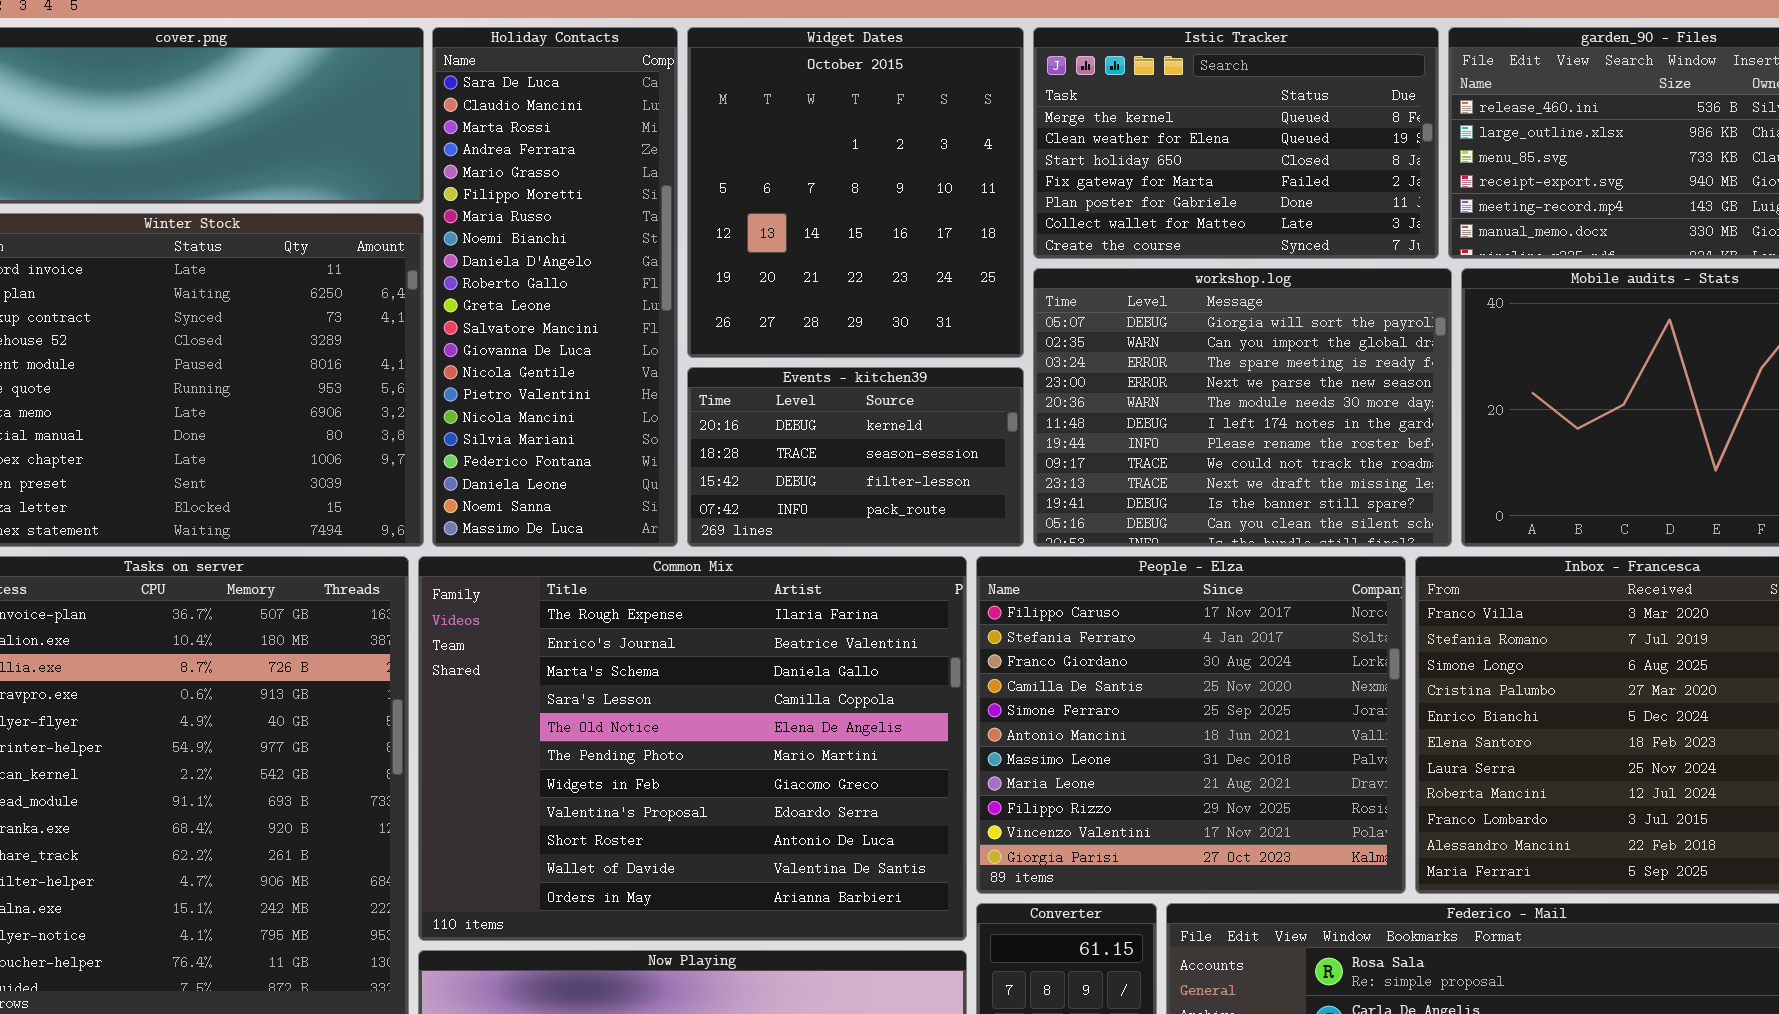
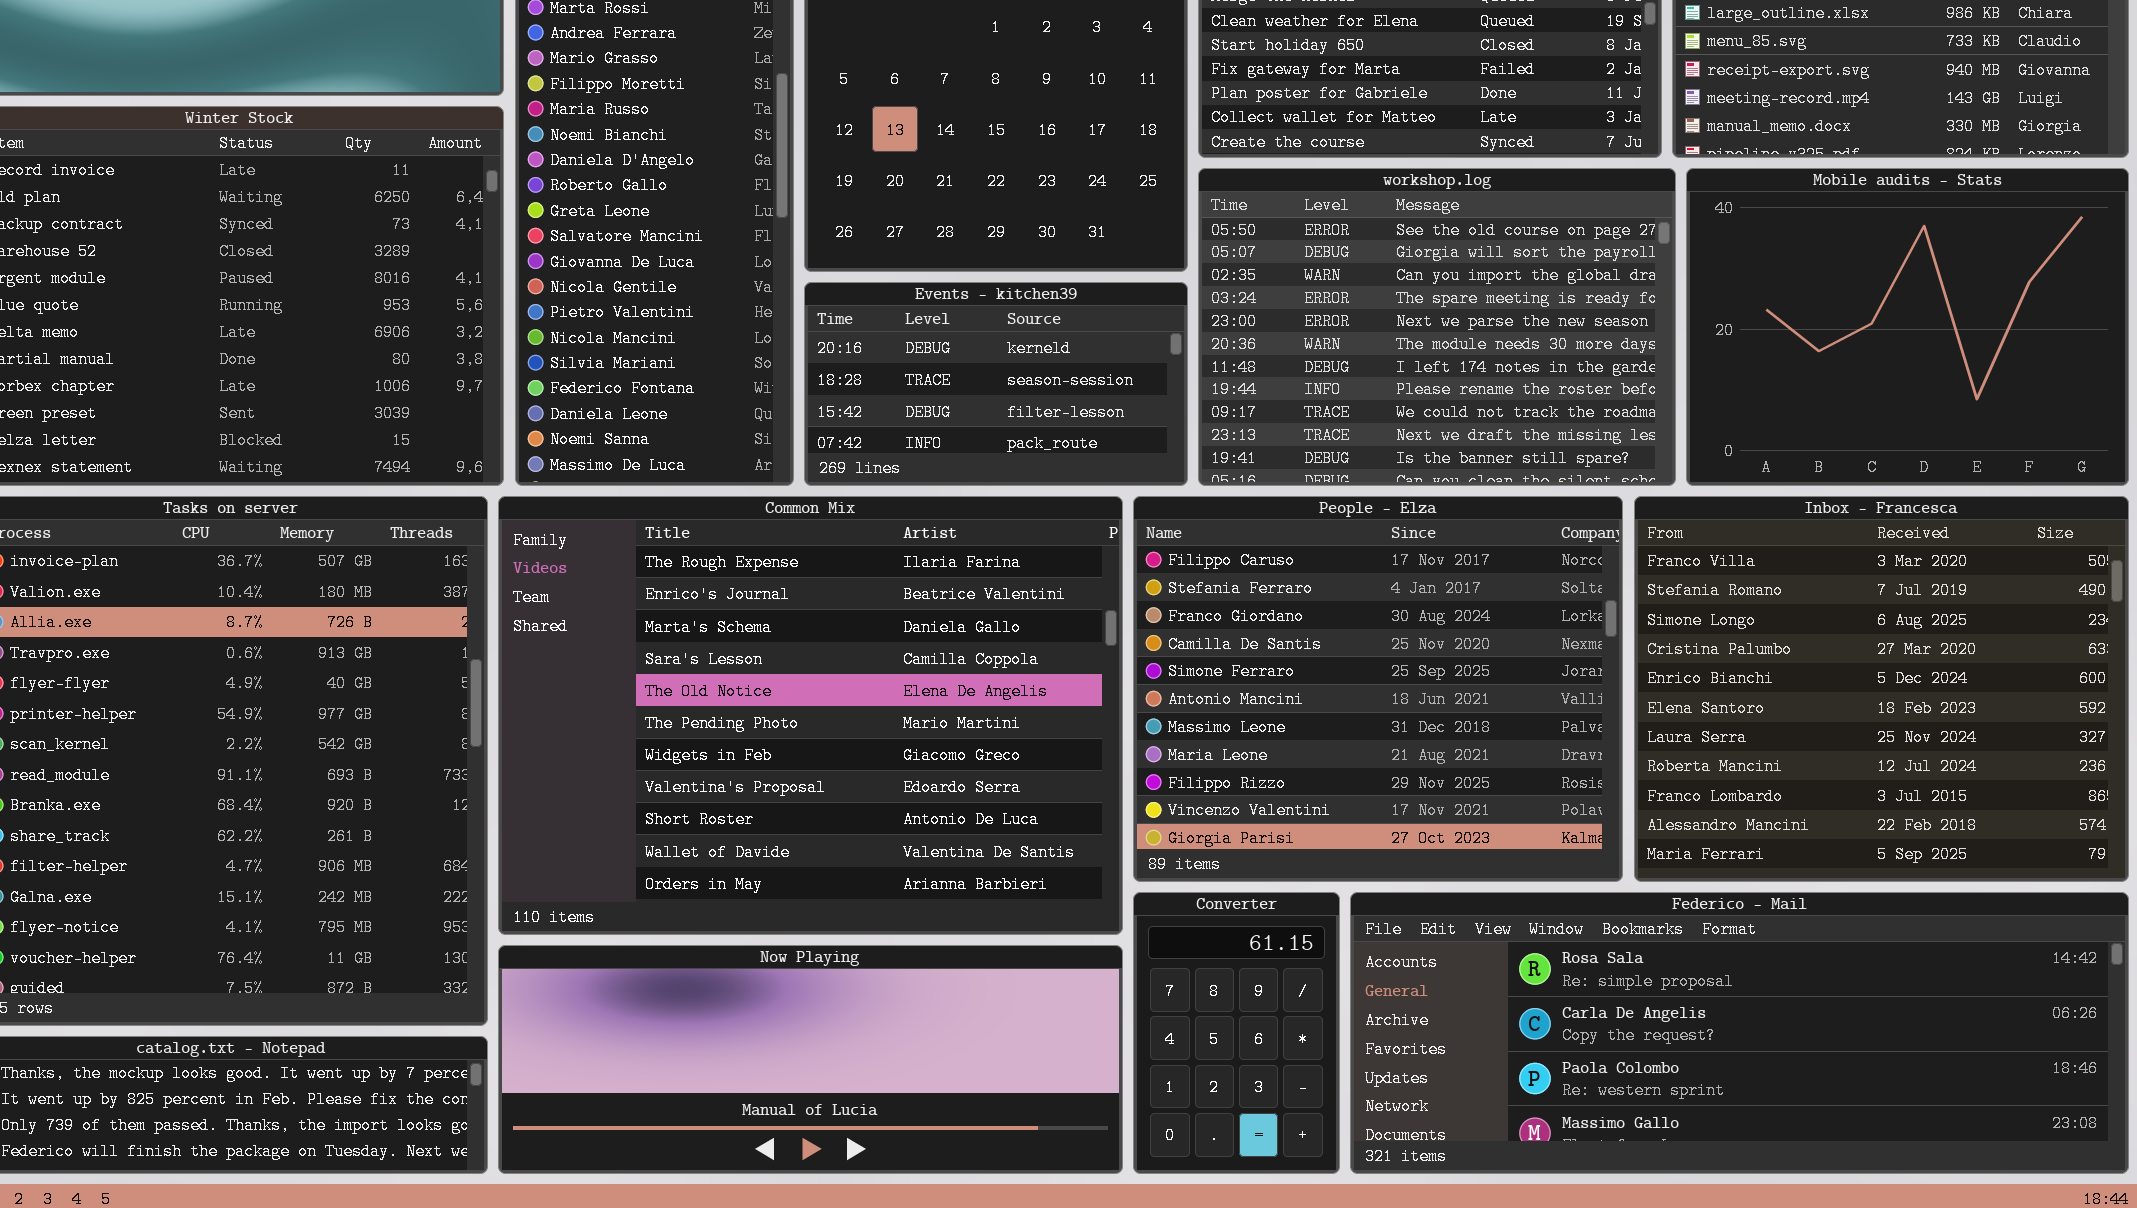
workshop.log: [1033,268,1452,547] -> [1198,168,1676,486], scrolled up 1 row

